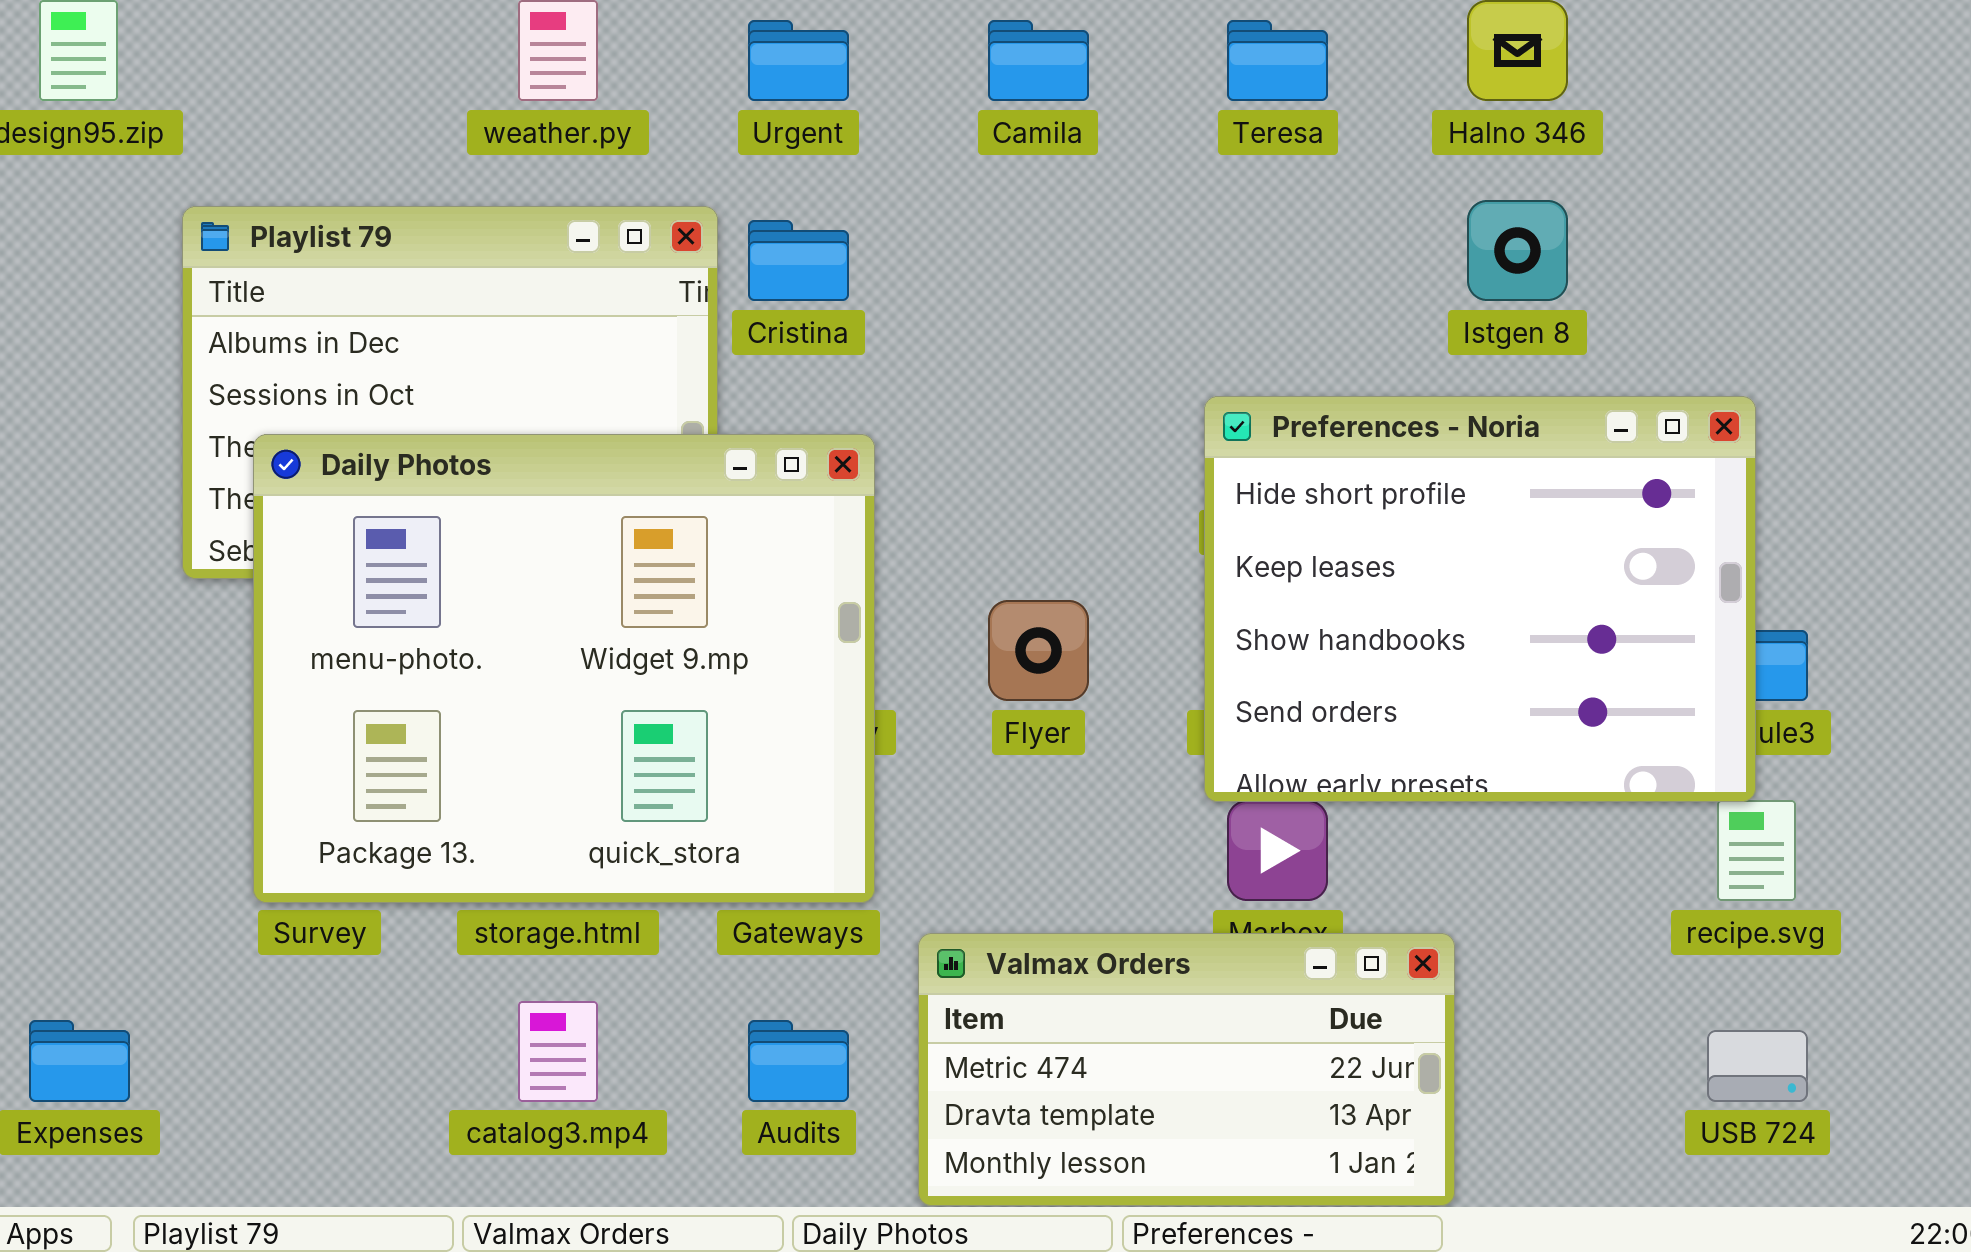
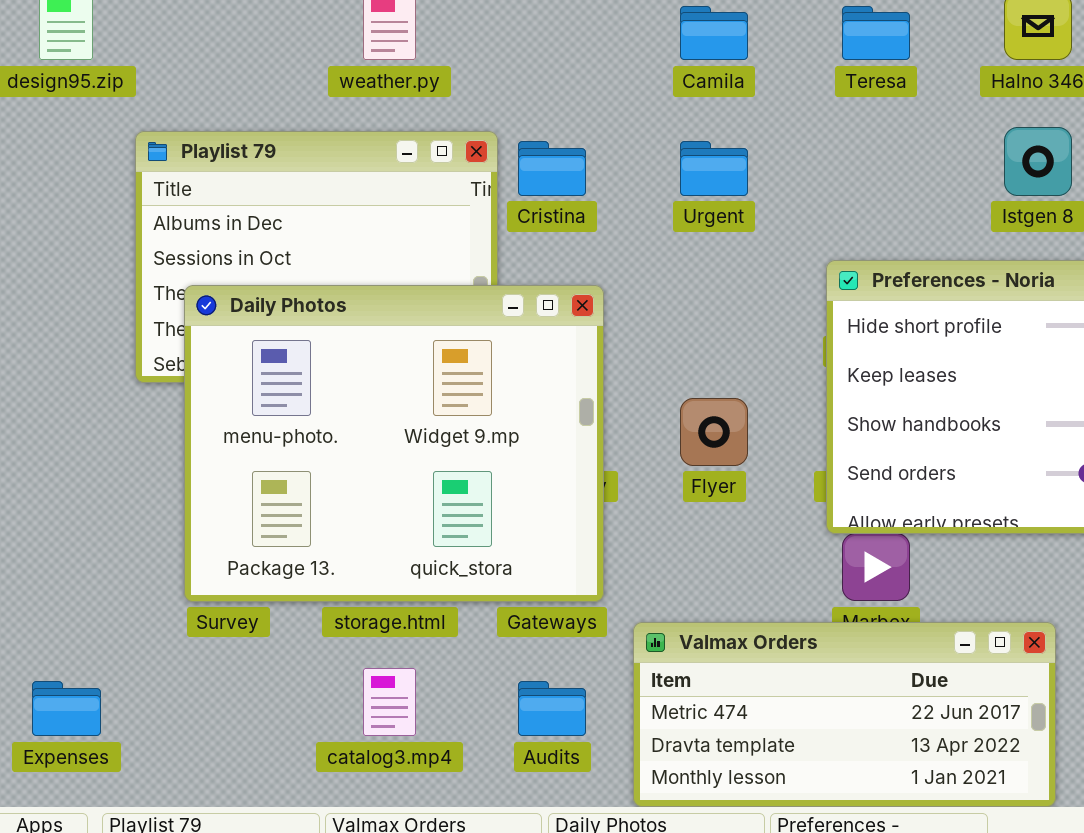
Urgent: [748,20,849,101] -> [680,141,748,196], moved
Valmax Orders: [918,933,1455,1206] -> [633,622,1056,807], resized

